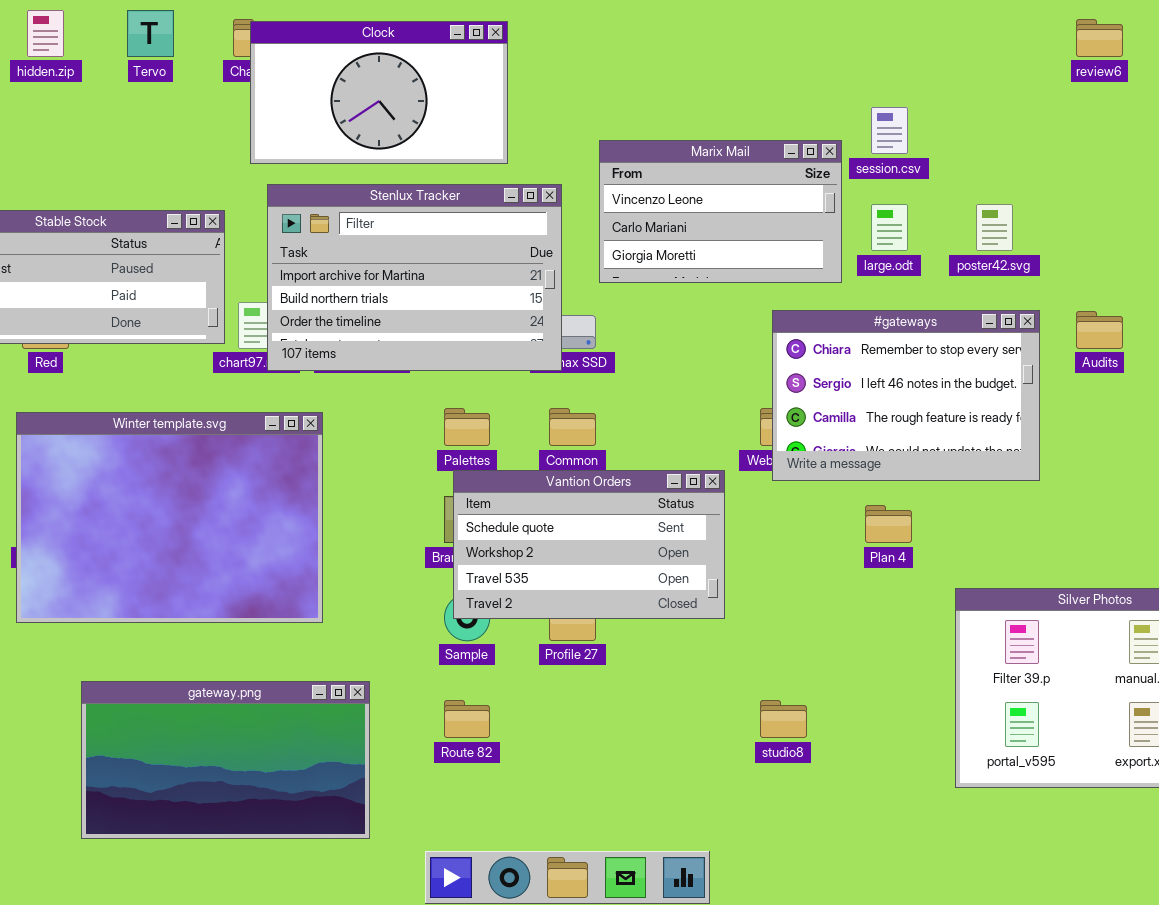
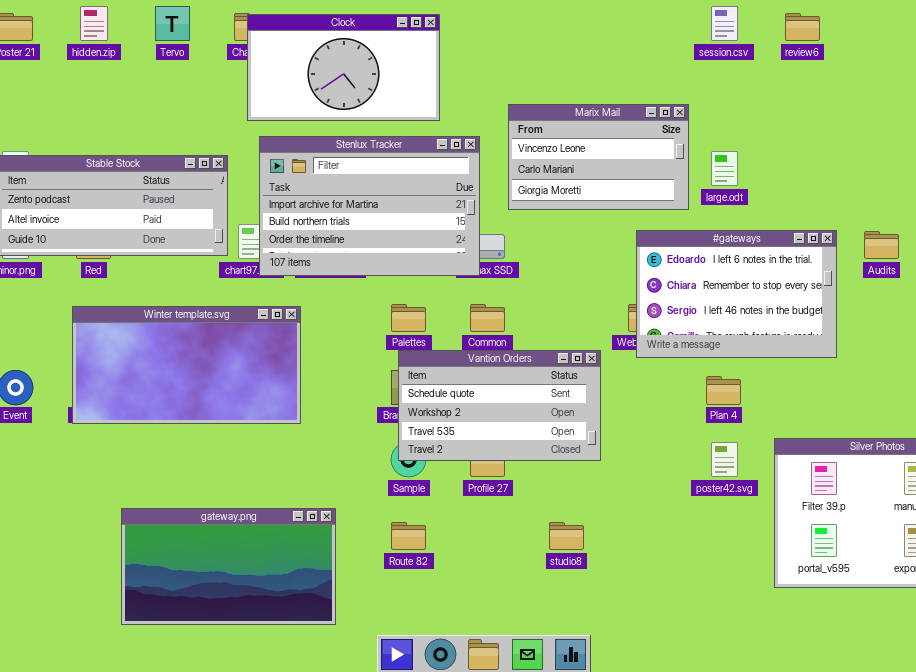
review6: [1076,19,1123,57] -> [785,13,820,41], moved
session.csv: [871,107,908,154] -> [711,6,738,41], moved
poster42.svg: [976,204,1013,251] -> [711,442,738,477], moved
#gateways: [772,310,1040,481] -> [636,230,837,358], scrolled up 1 row
Winter template.svg: [16,412,323,623] -> [72,306,301,424], resized
studio8: [760,700,807,738] -> [549,522,584,550], moved

